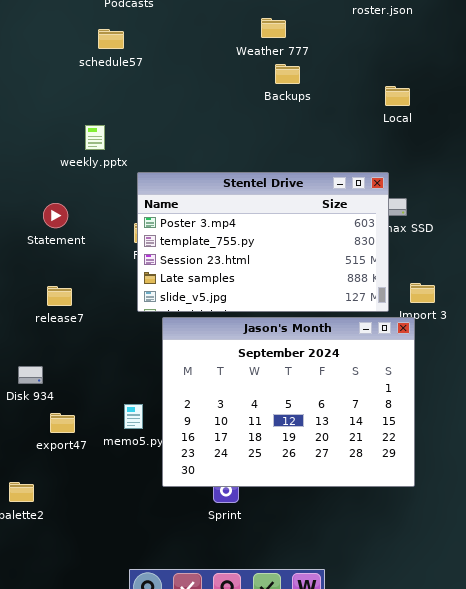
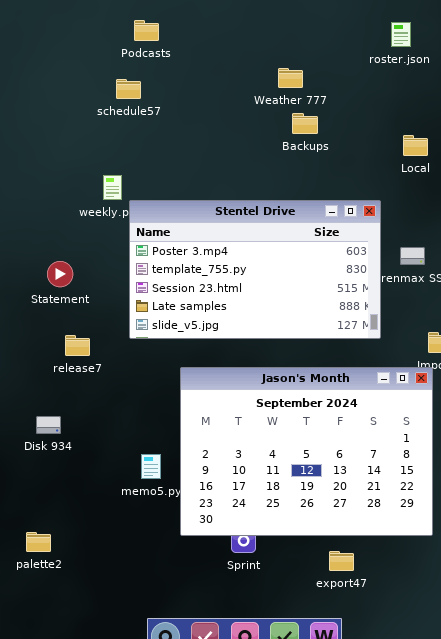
Stentel Drive: [137,172,389,312] -> [129,200,381,339], moved
Statement: [43,203,68,228] -> [47,261,73,287], moved
export47: [50,413,75,433] -> [329,551,354,571], moved

